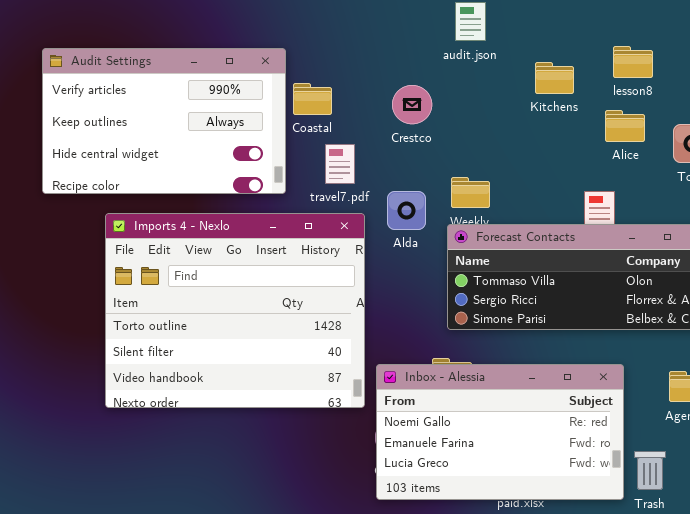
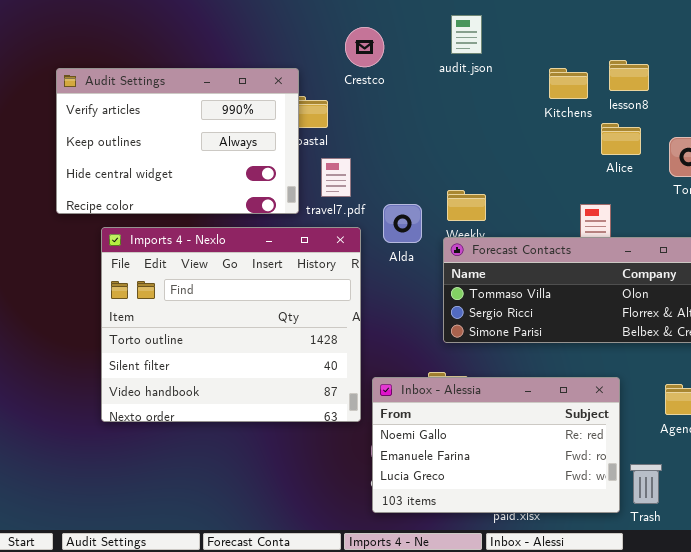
Audit Settings: [42,48,286,194] -> [56,68,299,214], moved
Kitchens: [535,62,574,94] -> [549,68,588,99], moved
Crestco: [392,85,432,124] -> [345,27,384,67], moved

